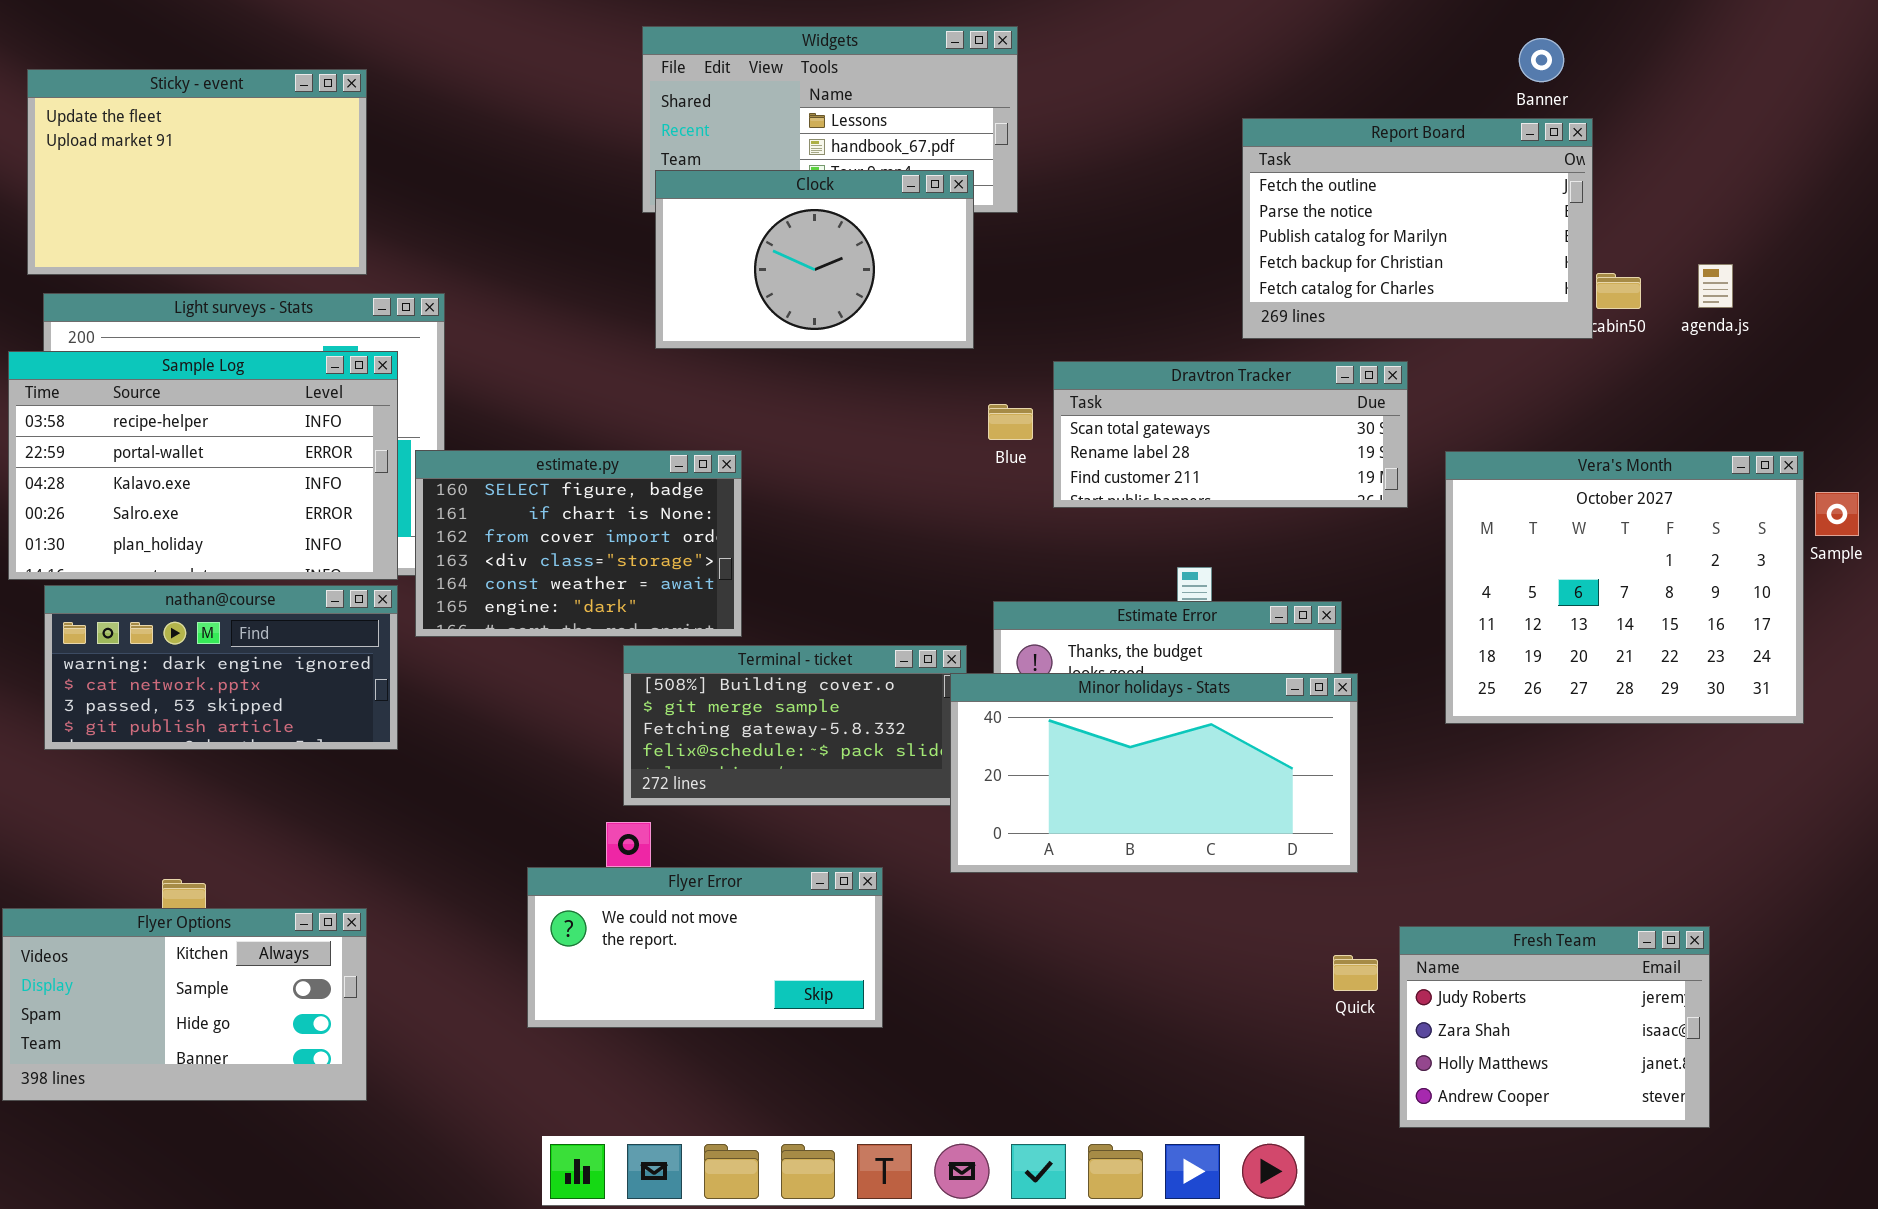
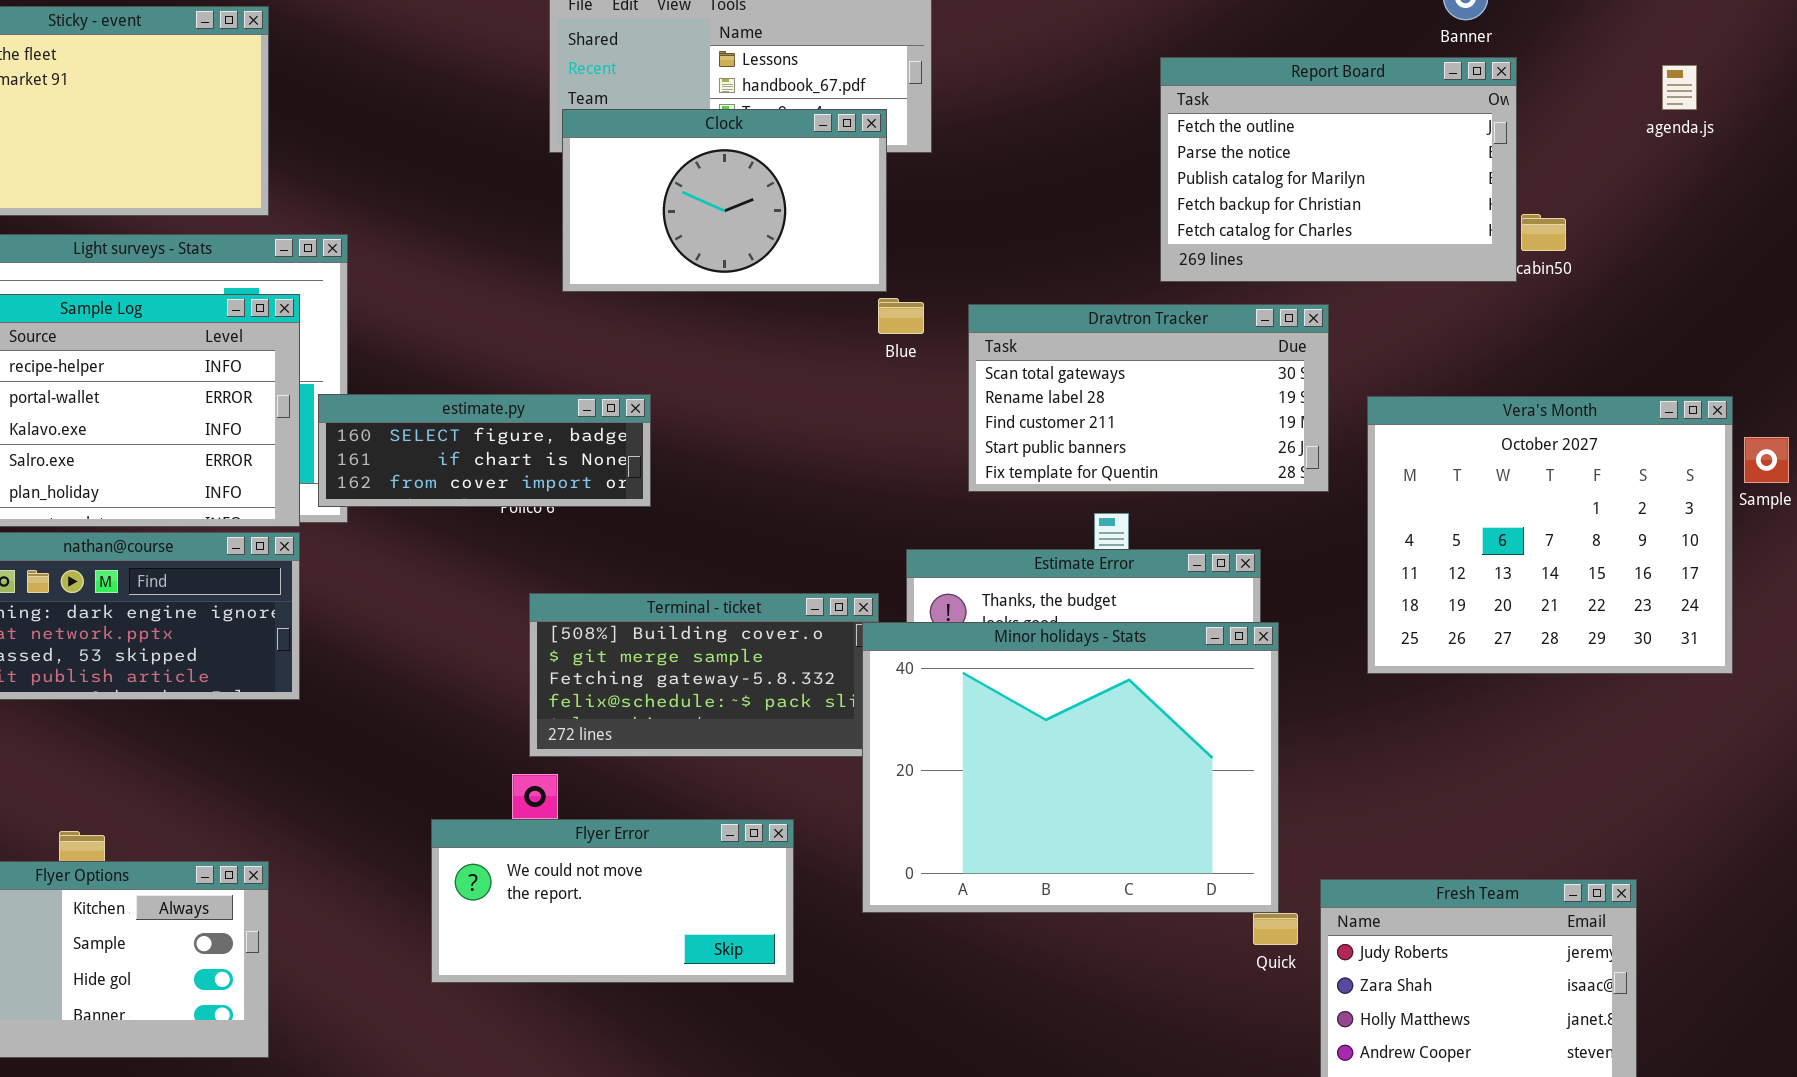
agenda.js: [1698,264,1733,308] -> [1662,65,1697,110], moved
Dravtron Tracker: [1053,361,1408,508] -> [968,304,1329,492], resized
Blue: [988,404,1033,440] -> [878,298,924,334], moved
estimate.py: [415,450,742,637] -> [318,394,651,507], resized
Minor holidays - Stats: [950,673,1358,873] -> [862,622,1279,913], resized

